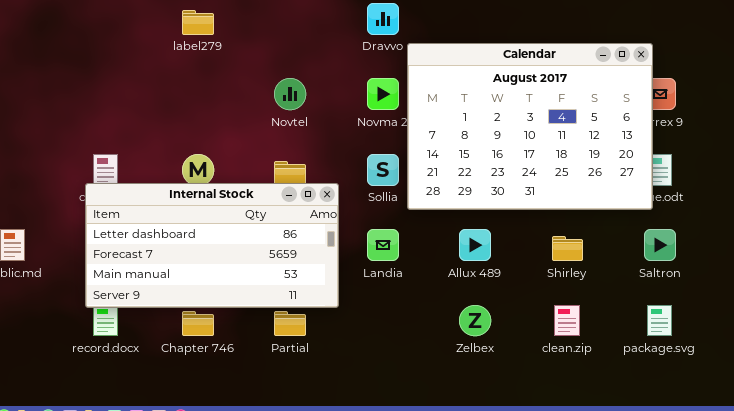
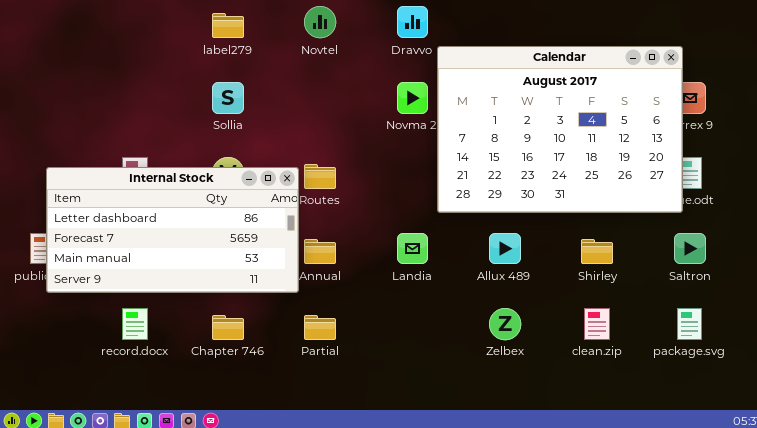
Novtel: [274,78,306,110] -> [304,6,336,38], moved
Sollia: [367,154,399,186] -> [212,82,244,114], moved
Internal Stock: [85,183,339,308] -> [46,167,299,293], moved

